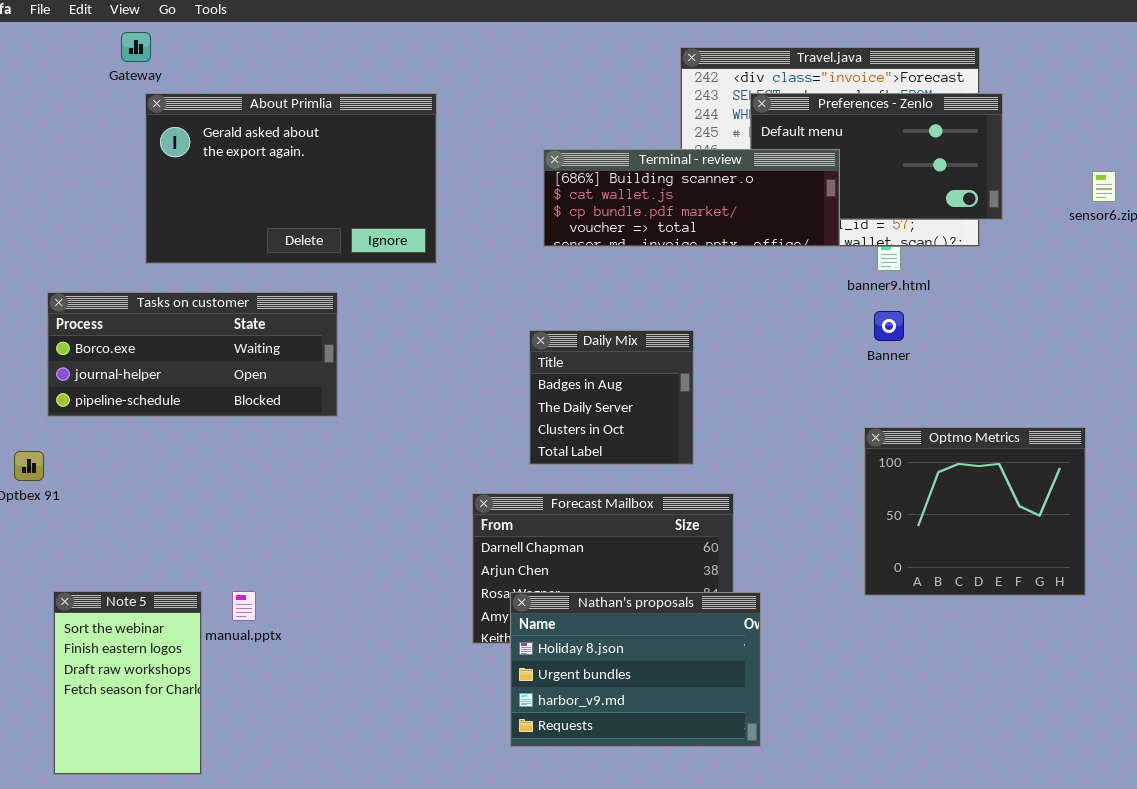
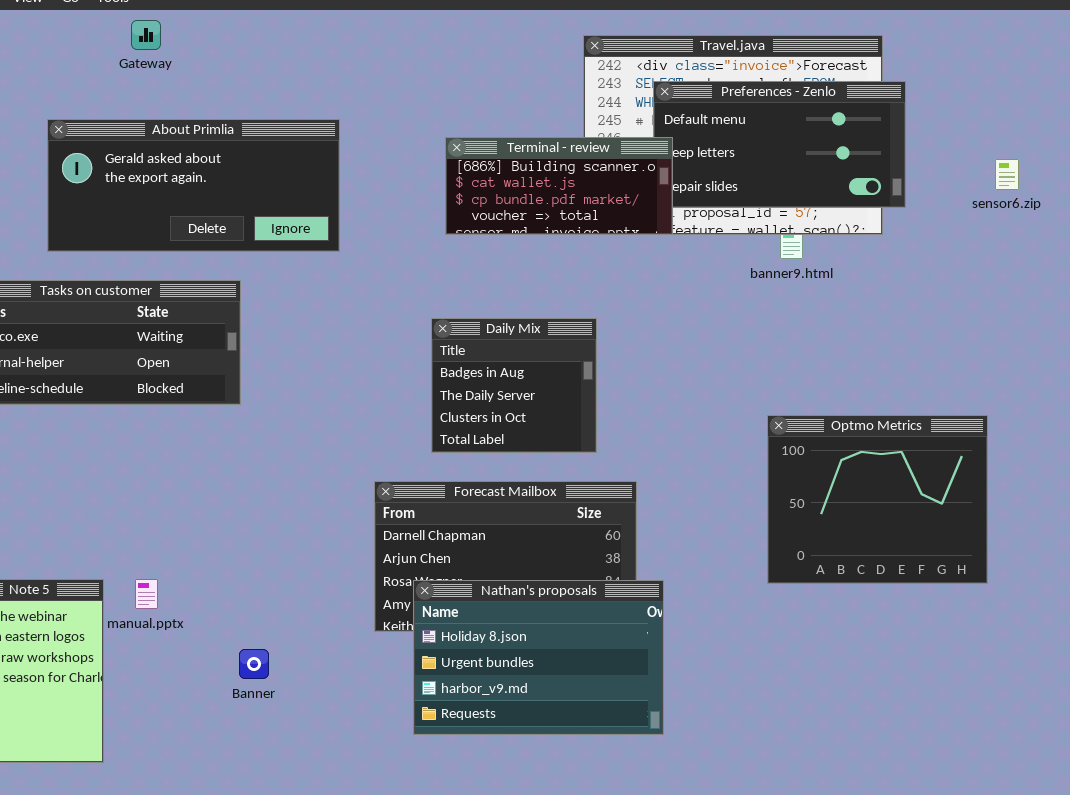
Gateway: [121,32,151,62] -> [131,20,161,50], moved
About Primlia: [145,93,437,264] -> [47,119,340,252], resized
Terminal - review: [543,149,840,247] -> [445,137,673,235], resized
Banner: [874,311,904,341] -> [239,649,269,679], moved

